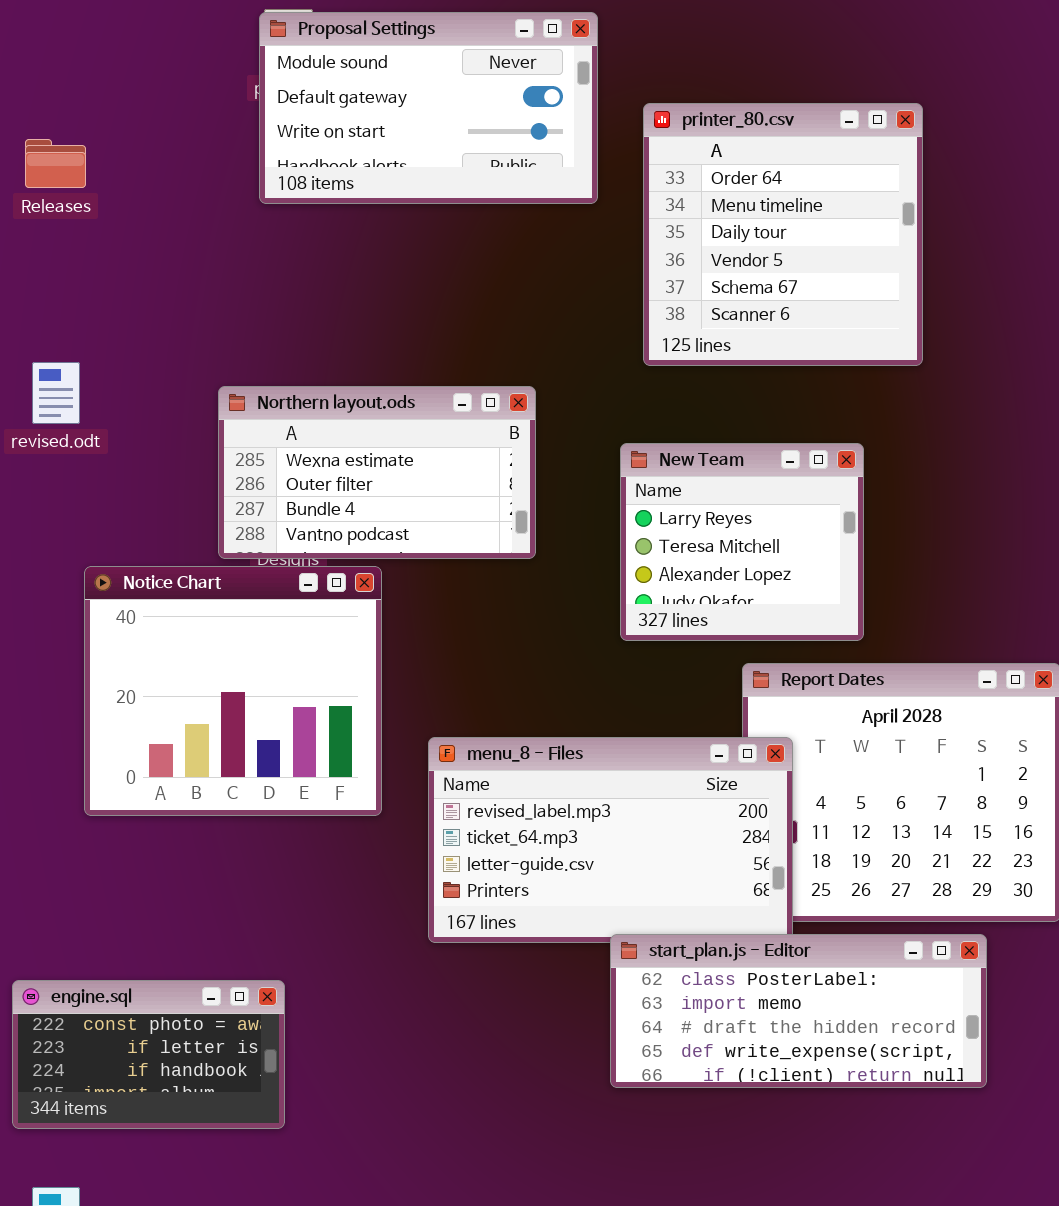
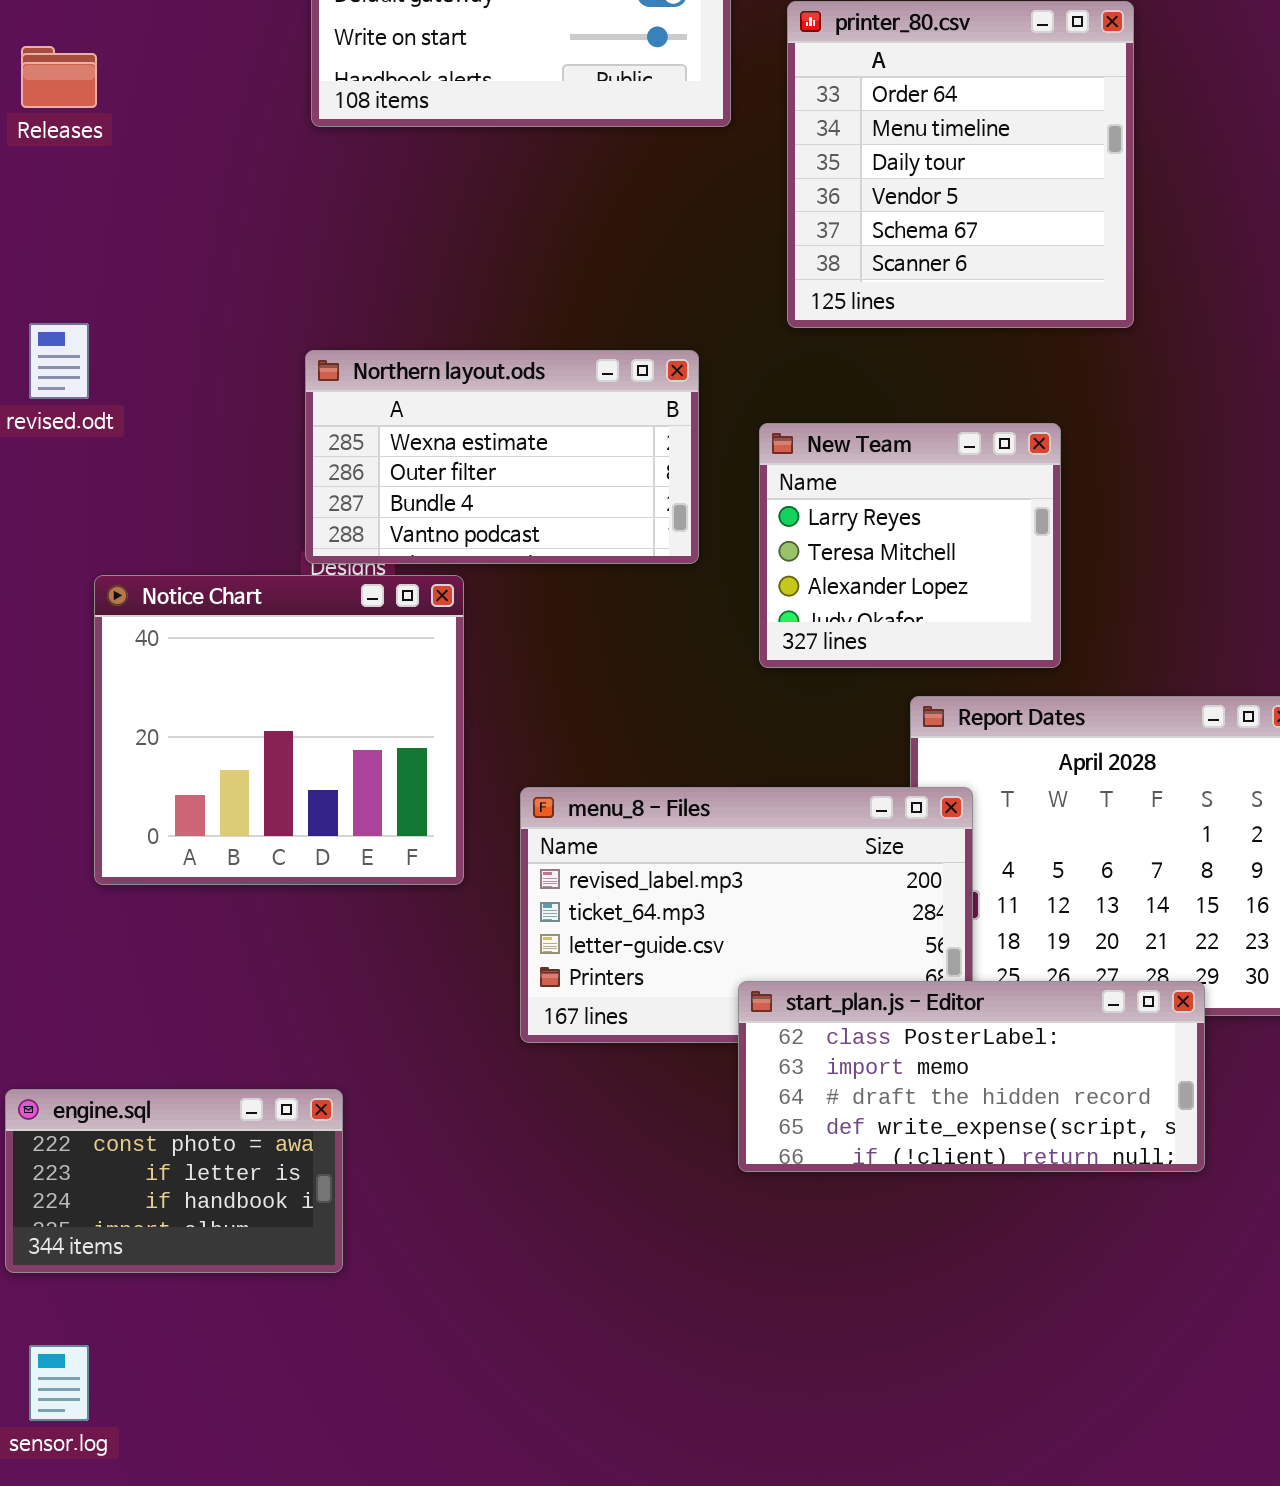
Northern layout.ods: [218,386,536,559] -> [305,350,699,564], moved
start_plan.js - Editor: [610,934,987,1088] -> [738,981,1205,1172], moved

